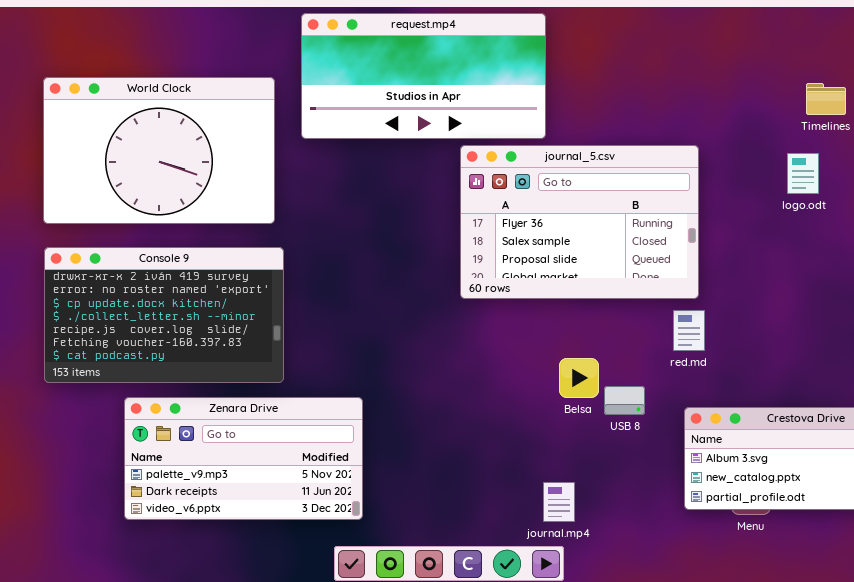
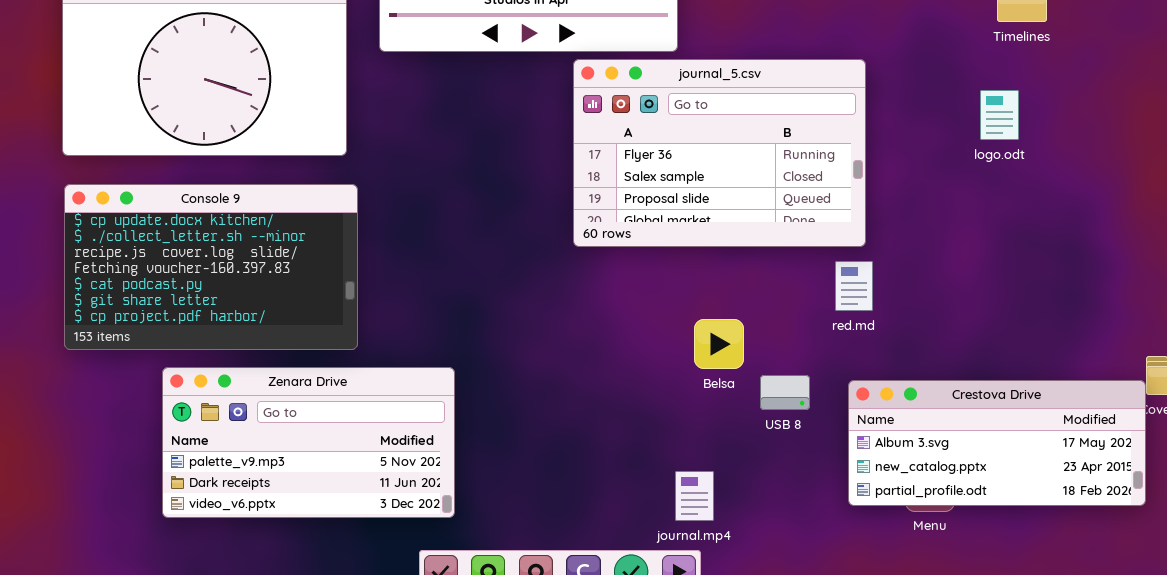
logo.odt: [787,153,819,194] -> [980,90,1019,140], moved
Console 9: [44,247,284,383] -> [64,184,358,350], scrolled down 2 rows
USB 8: [604,386,645,415] -> [760,375,810,410], moved

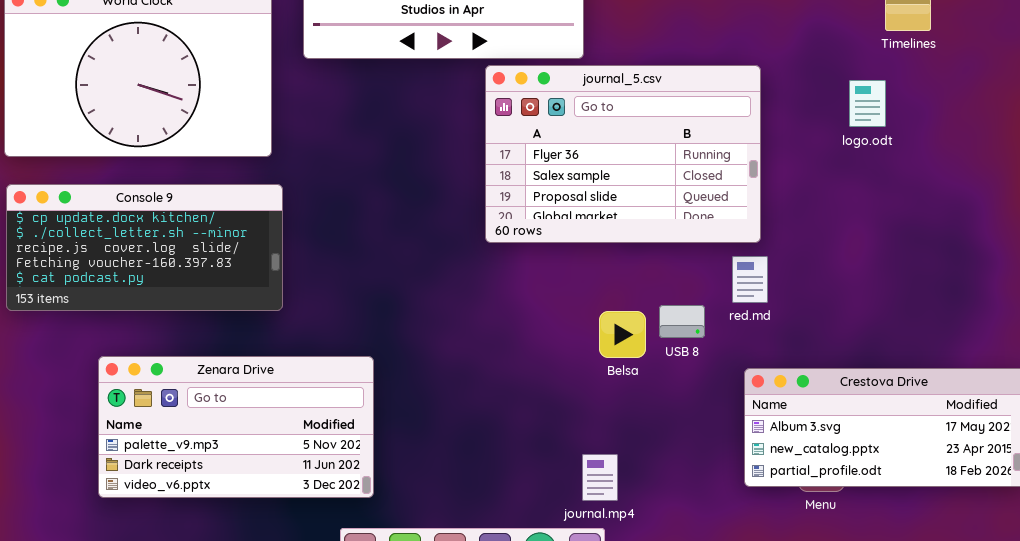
logo.odt: [980,90,1019,140] -> [849,80,886,127], moved
Console 9: [64,184,358,350] -> [6,184,283,311], resized
USB 8: [760,375,810,410] -> [659,305,705,338], moved

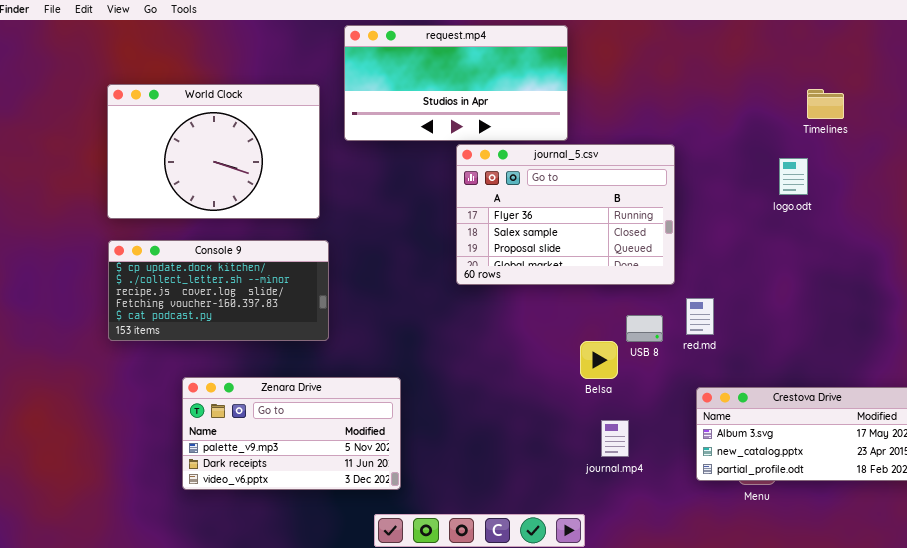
journal_5.csv: [485,65,761,243] -> [456,144,675,285], moved
USB 8: [659,305,705,338] -> [626,315,663,342], moved
journal.mp4: [582,454,618,501] -> [601,420,629,457], moved

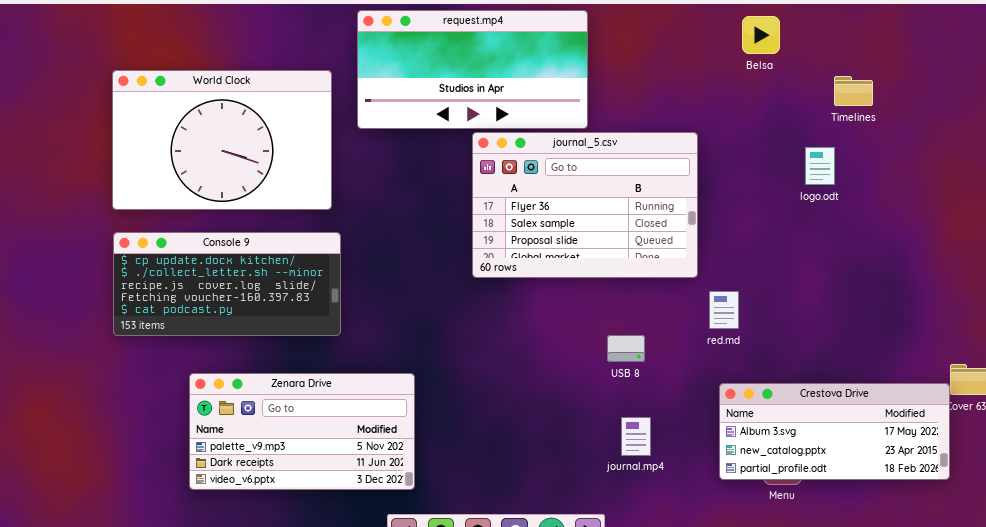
USB 8: [626,315,663,342] -> [607,335,645,362], moved
Belsa: [580,341,618,379] -> [742,16,780,54], moved

